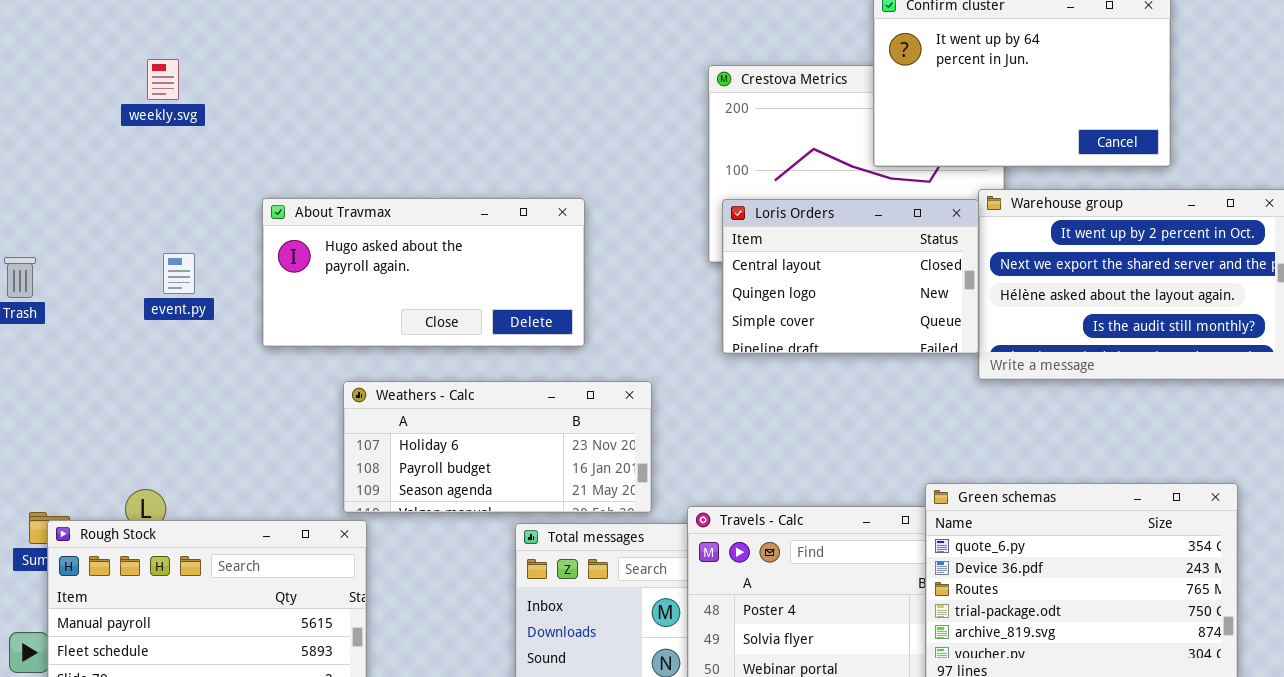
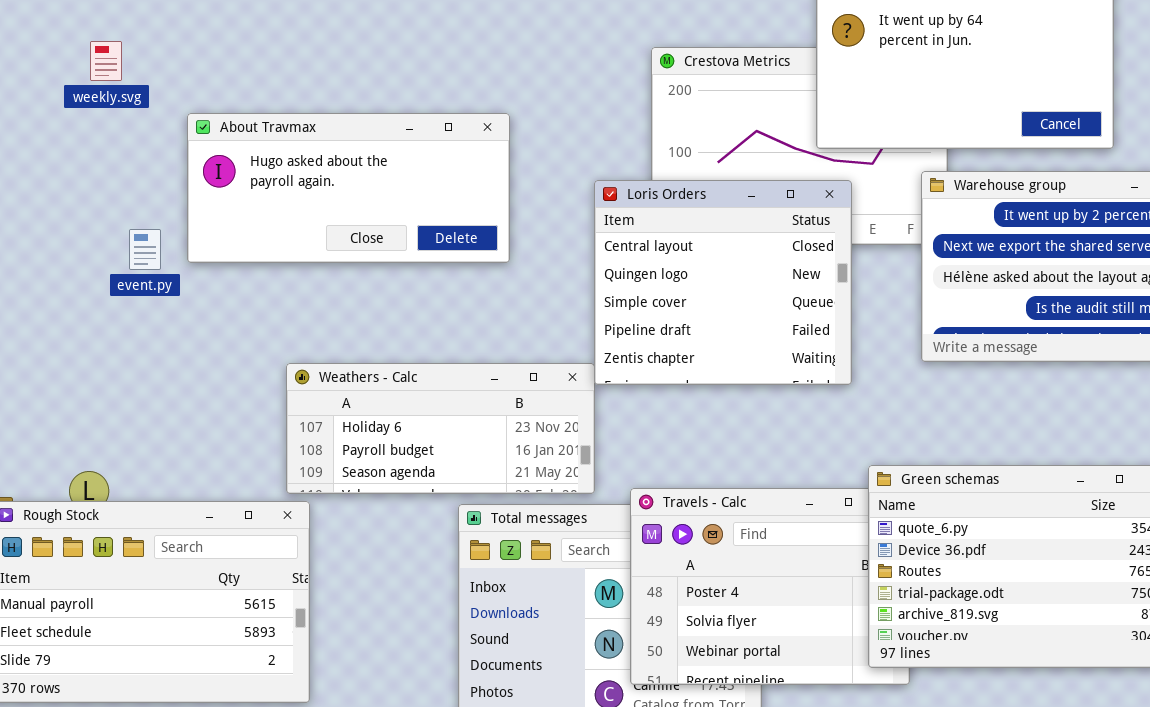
About Travmax: [262,198,585,347] -> [187,113,510,263], moved
Loris Orders: [722,199,979,354] -> [594,180,852,385], moved, resized
event.py: [163,253,195,294] -> [129,229,161,270], moved

